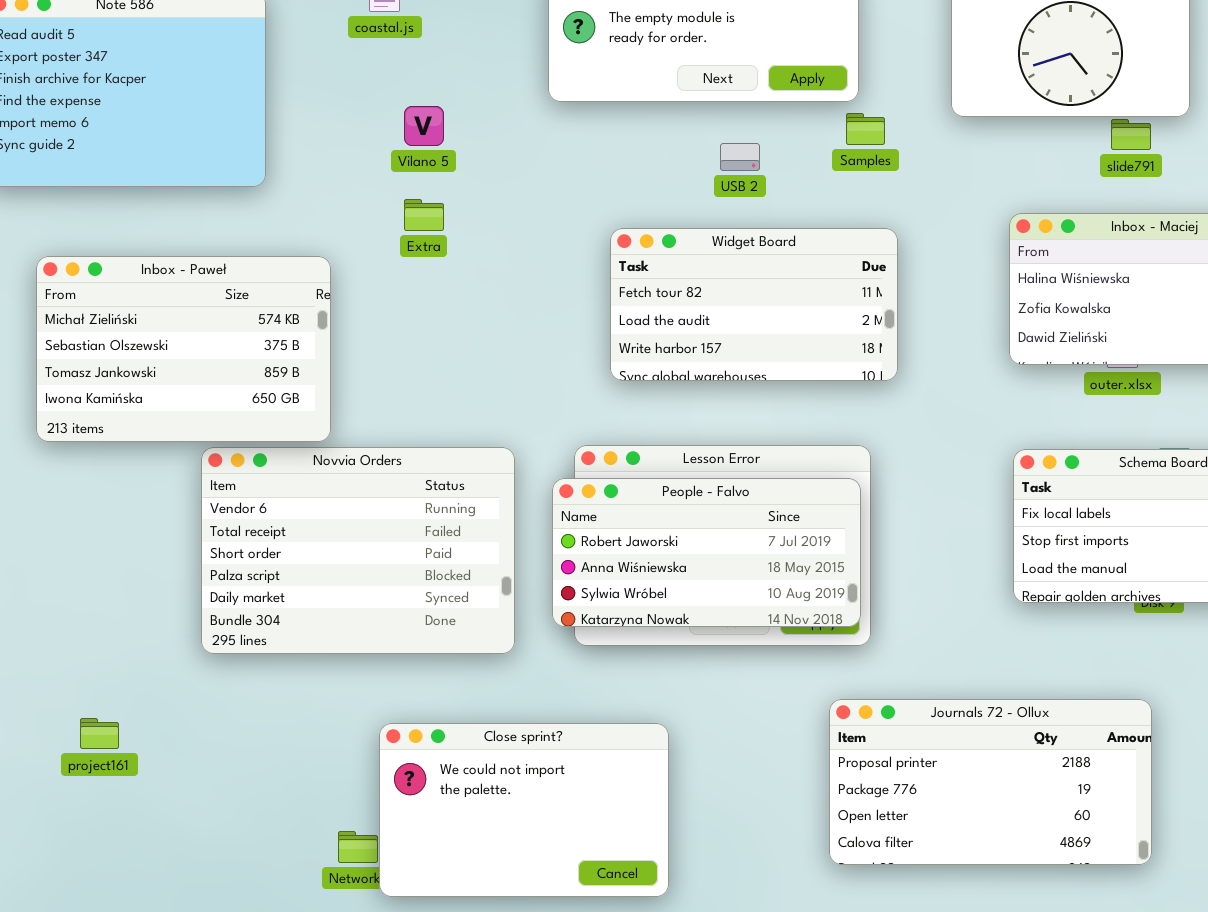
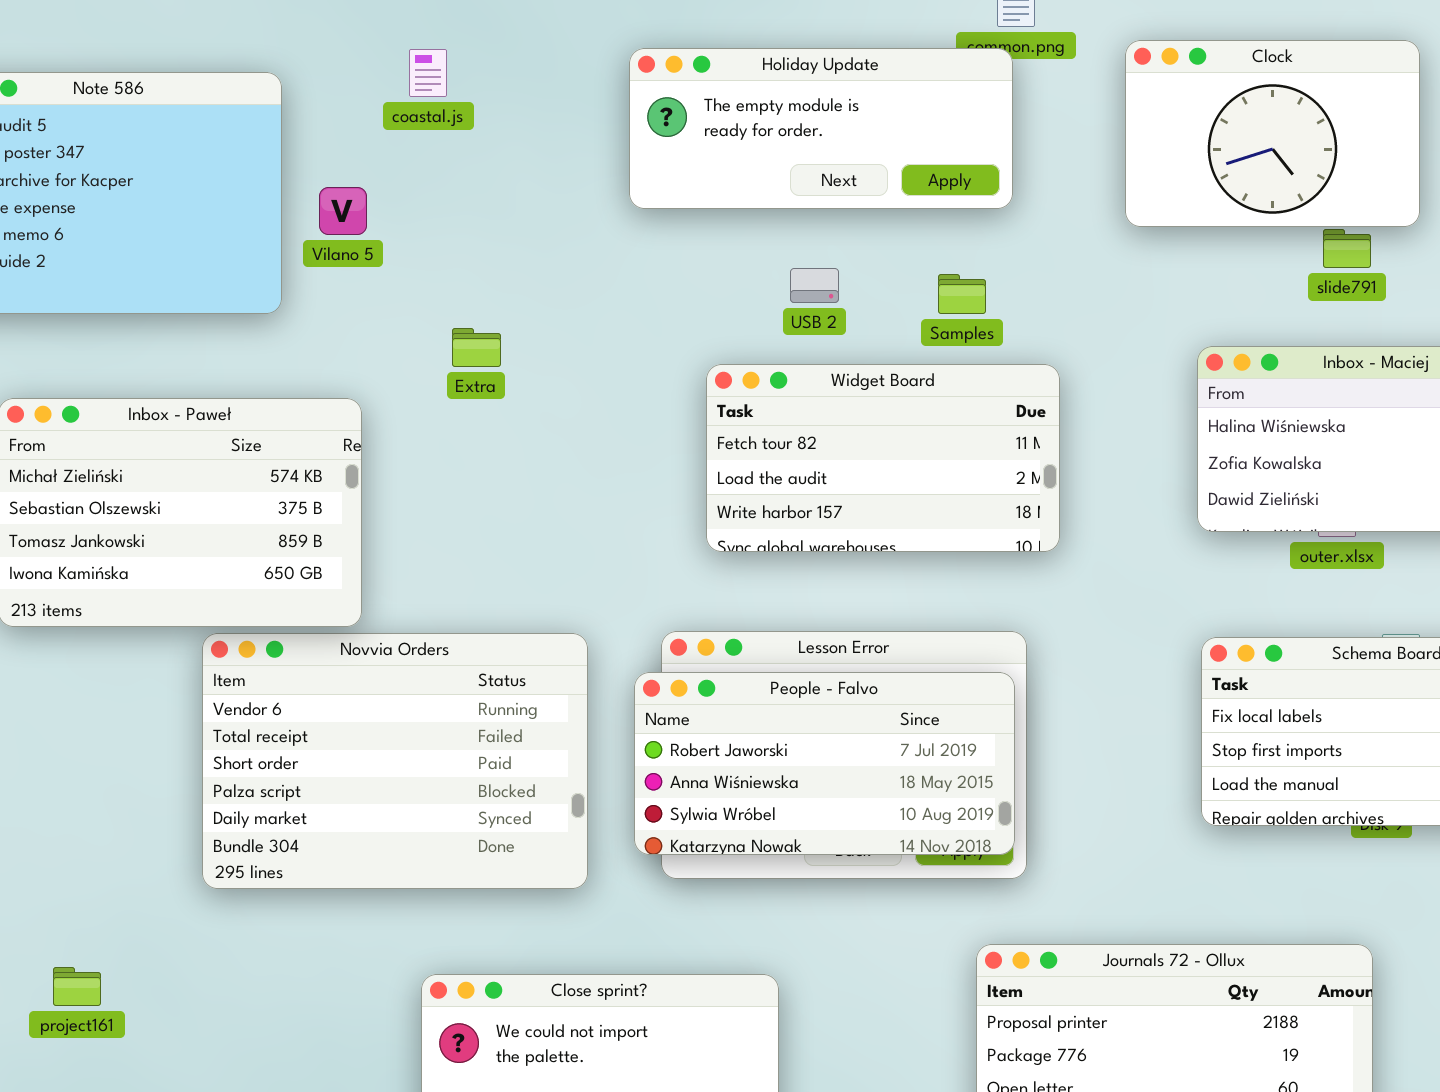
Vilano 5: [404,106,444,146] -> [319,187,367,235], moved
Samples: [846,113,885,145] -> [938,274,986,314], moved
USB 2: [720,143,760,171] -> [790,268,839,303], moved

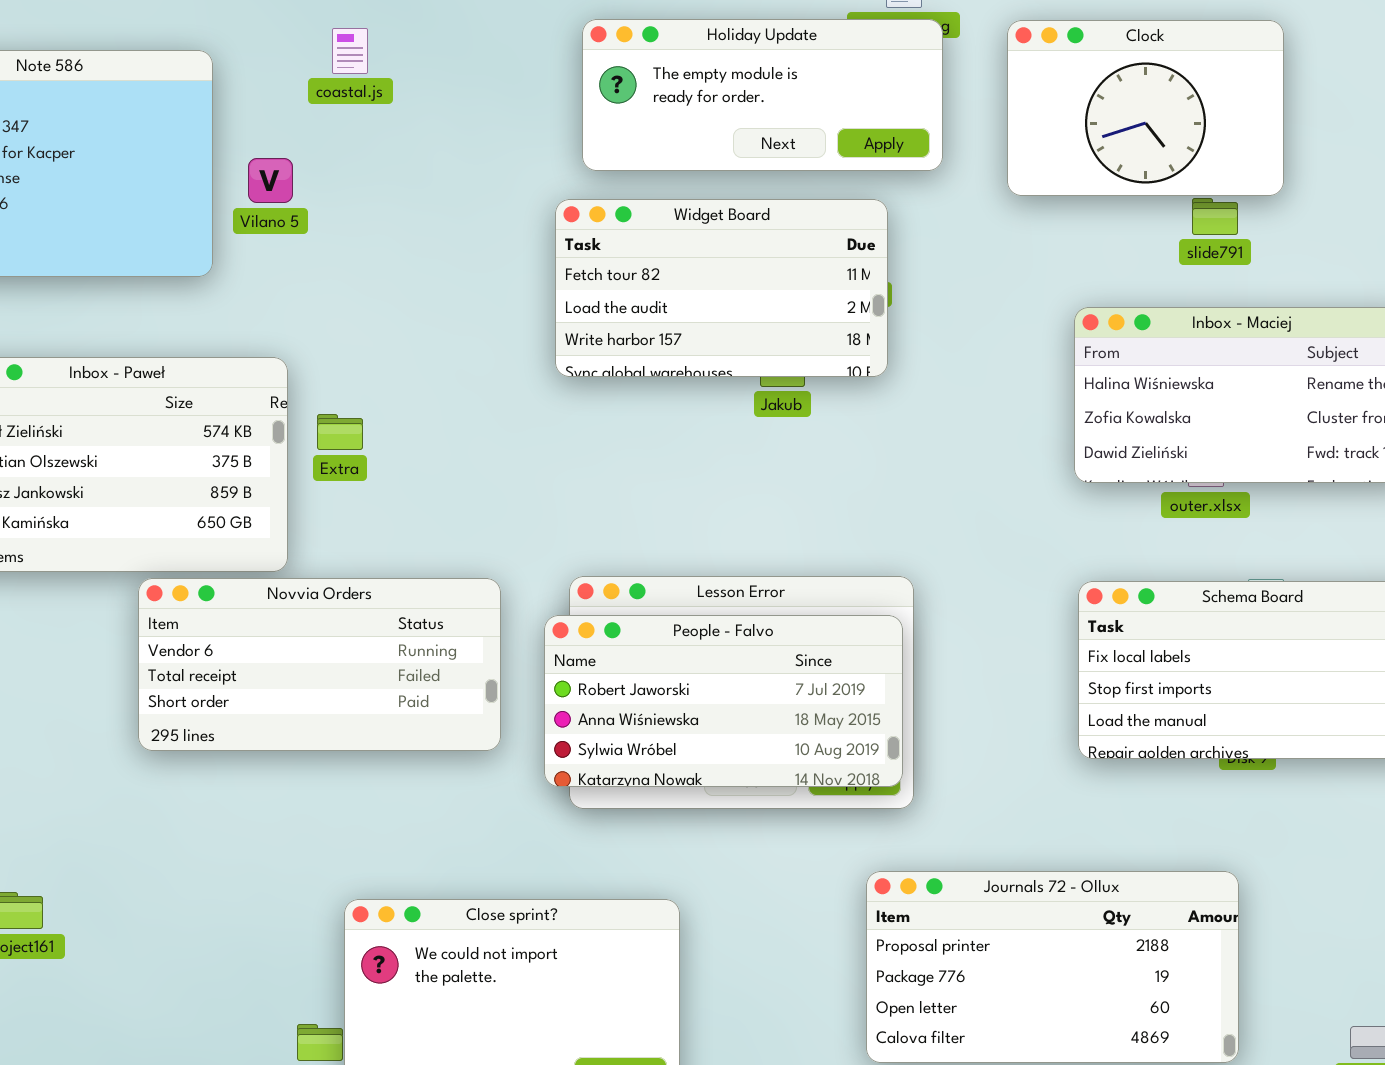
Holiday Update: [629,48,1013,209] -> [582,19,943,171], moved
Extra: [452,328,501,367] -> [317,414,363,450], moved
Widget Board: [706,364,1060,552] -> [555,199,888,377], moved
Novvia Orders: [202,633,588,889] -> [138,578,501,751], resized

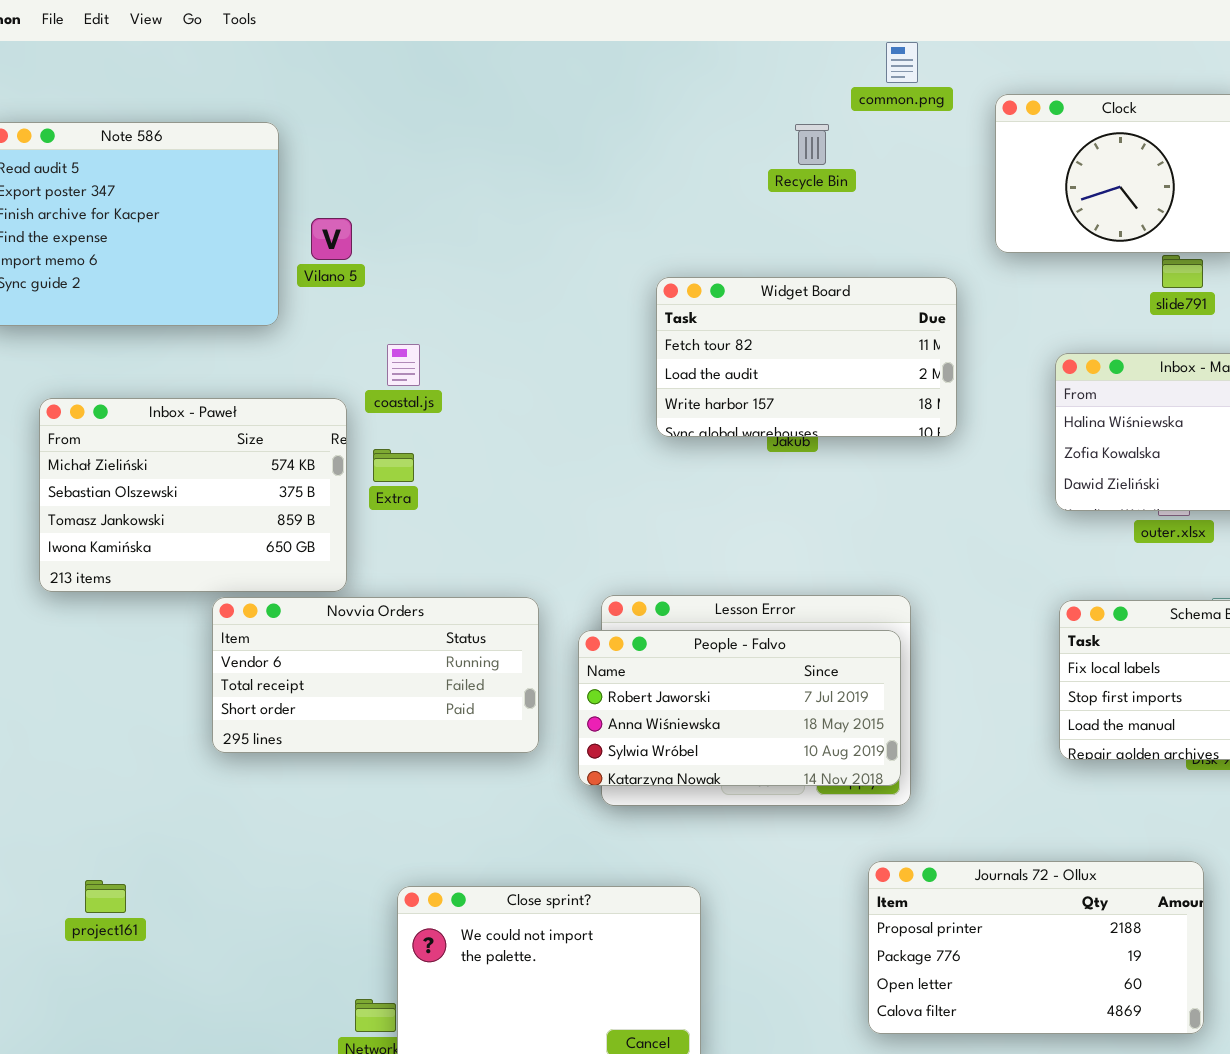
Holiday Update: [582,19,943,171] -> none, closed
coastal.js: [332,28,368,74] -> [387,344,420,386], moved
Widget Board: [555,199,888,377] -> [656,277,957,437], moved

